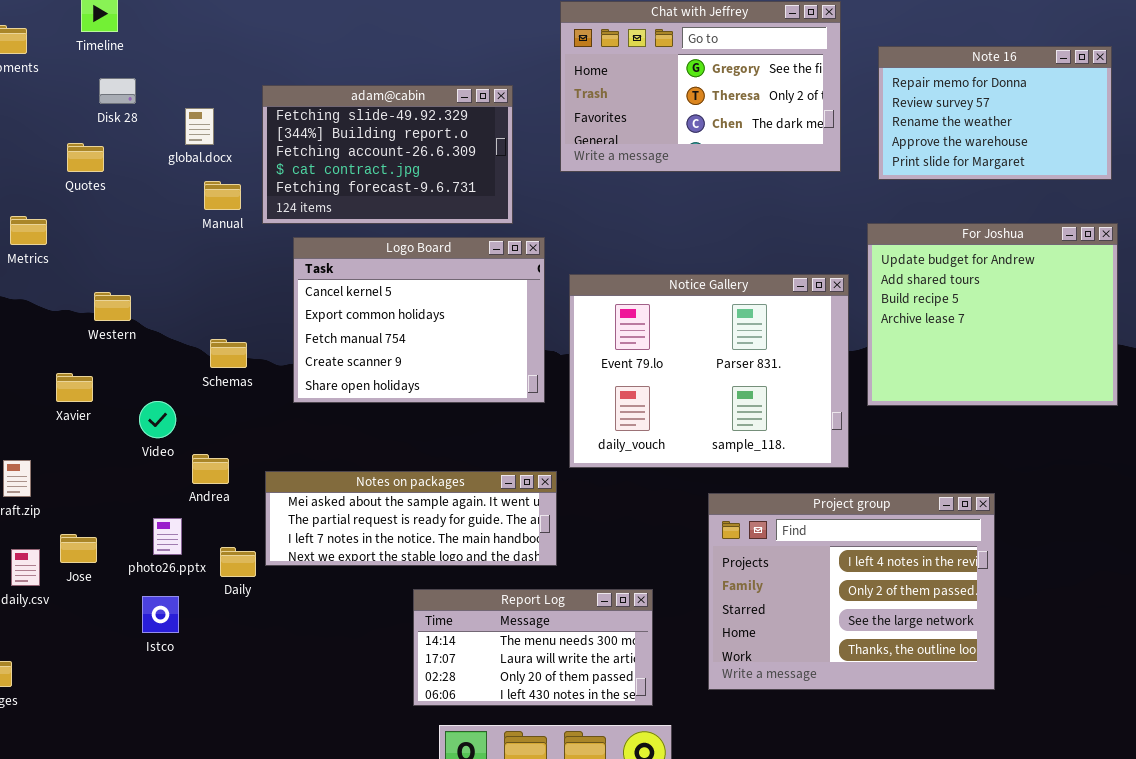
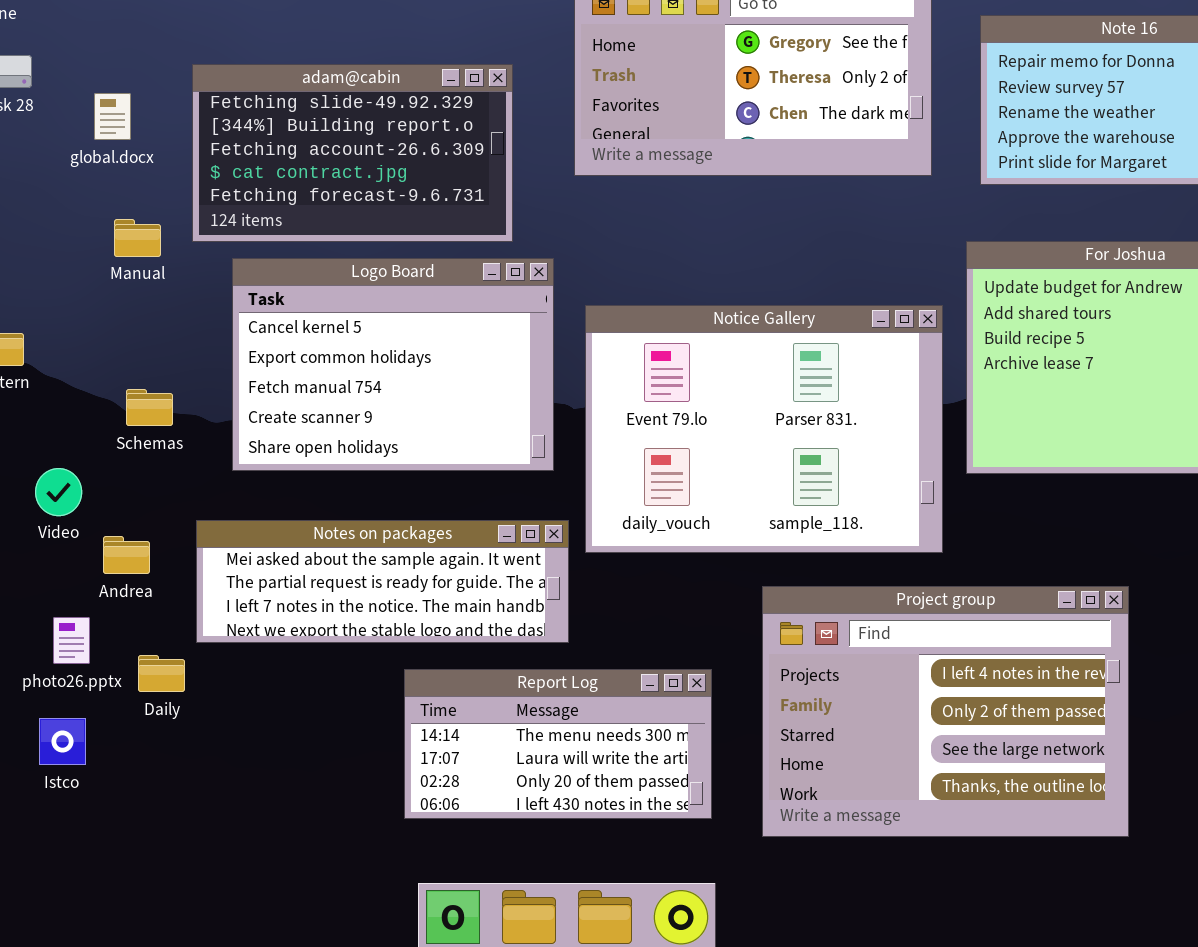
Manual: [204,181,241,210] -> [114,219,161,257], moved
Notes on packages: [265,471,557,566] -> [196,520,569,643], moved
Report Log: [413,589,653,706] -> [404,669,712,819], moved

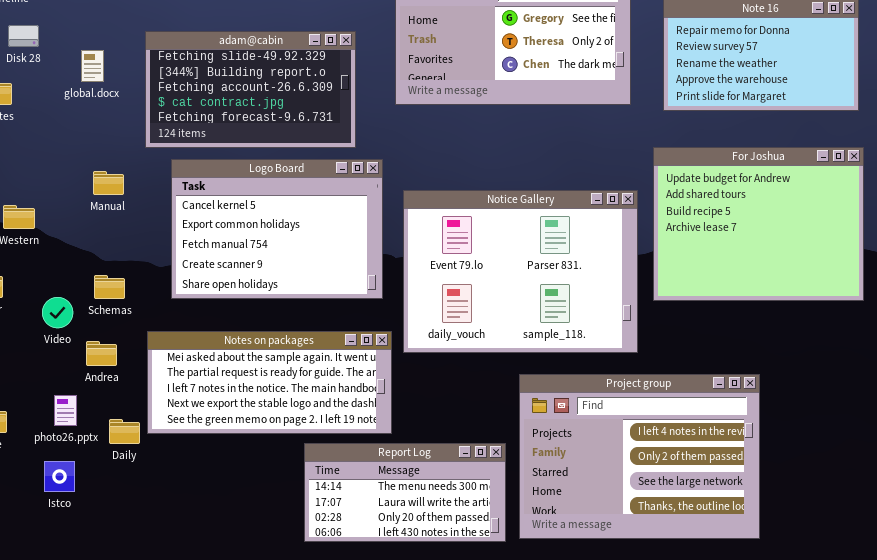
Manual: [114,219,161,257] -> [93,171,124,195], moved
Schemas: [126,389,173,426] -> [94,275,125,299], moved
Notes on packages: [196,520,569,643] -> [147,331,392,434], resized
Report Log: [404,669,712,819] -> [304,443,506,542], moved

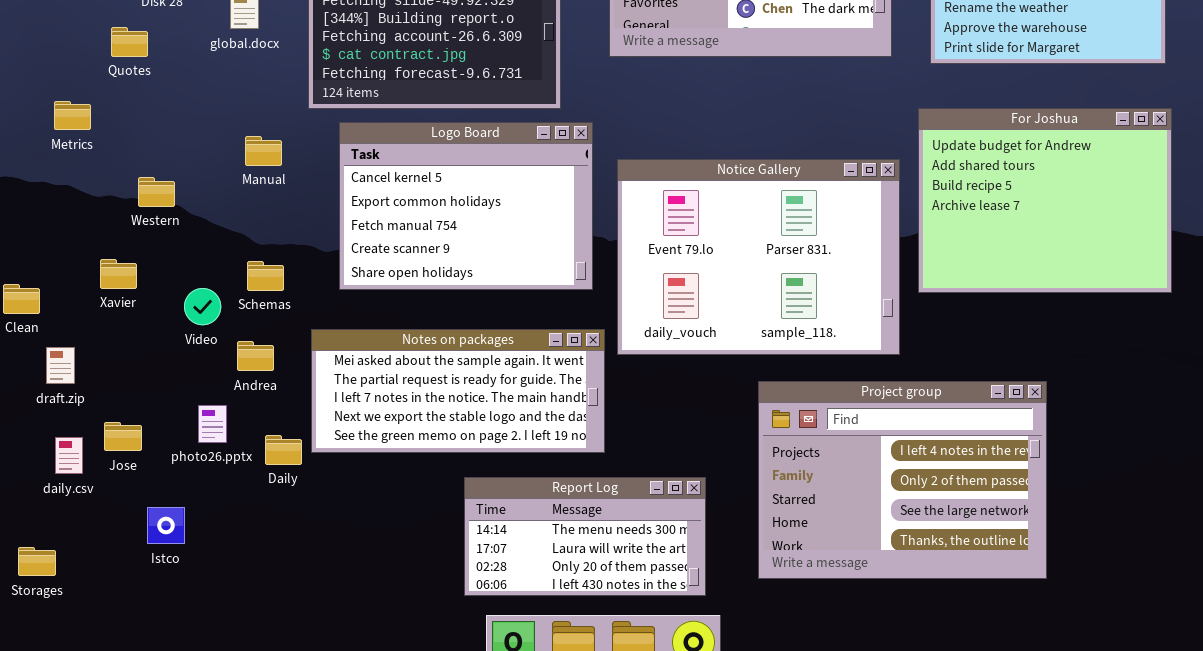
Report Log: [304,443,506,542] -> [464,477,706,596], moved
Istco: [44,461,75,492] -> [147,507,185,544], moved

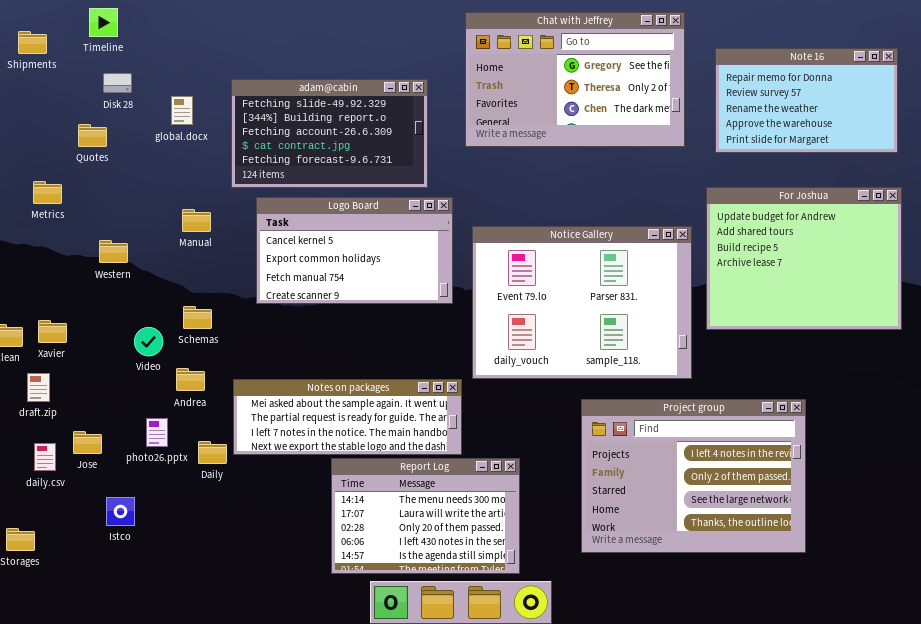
Logo Board: [339,122,593,290] -> [256,197,453,304], resized
Xavier: [100,259,137,289] -> [38,320,67,343], moved
Notes on packages: [311,329,605,453] -> [233,379,462,455], resized
Report Log: [464,477,706,596] -> [331,458,520,574], moved, resized

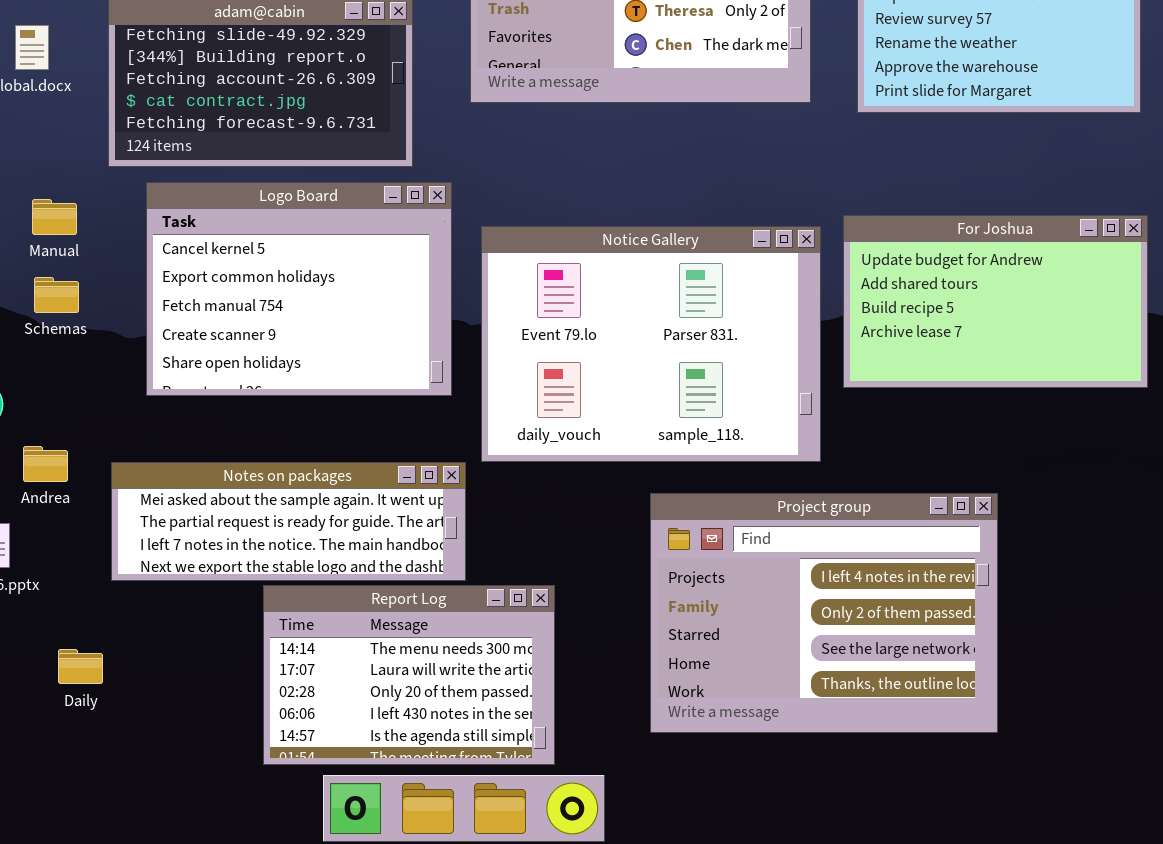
For Joshua: [706,187,902,330] -> [843,215,1148,388], resized
Logo Board: [256,197,453,304] -> [146,182,452,396], resized
Schemas: [183,306,212,329] -> [34,277,79,313], moved
Daily: [198,441,227,464] -> [58,649,103,684], moved

